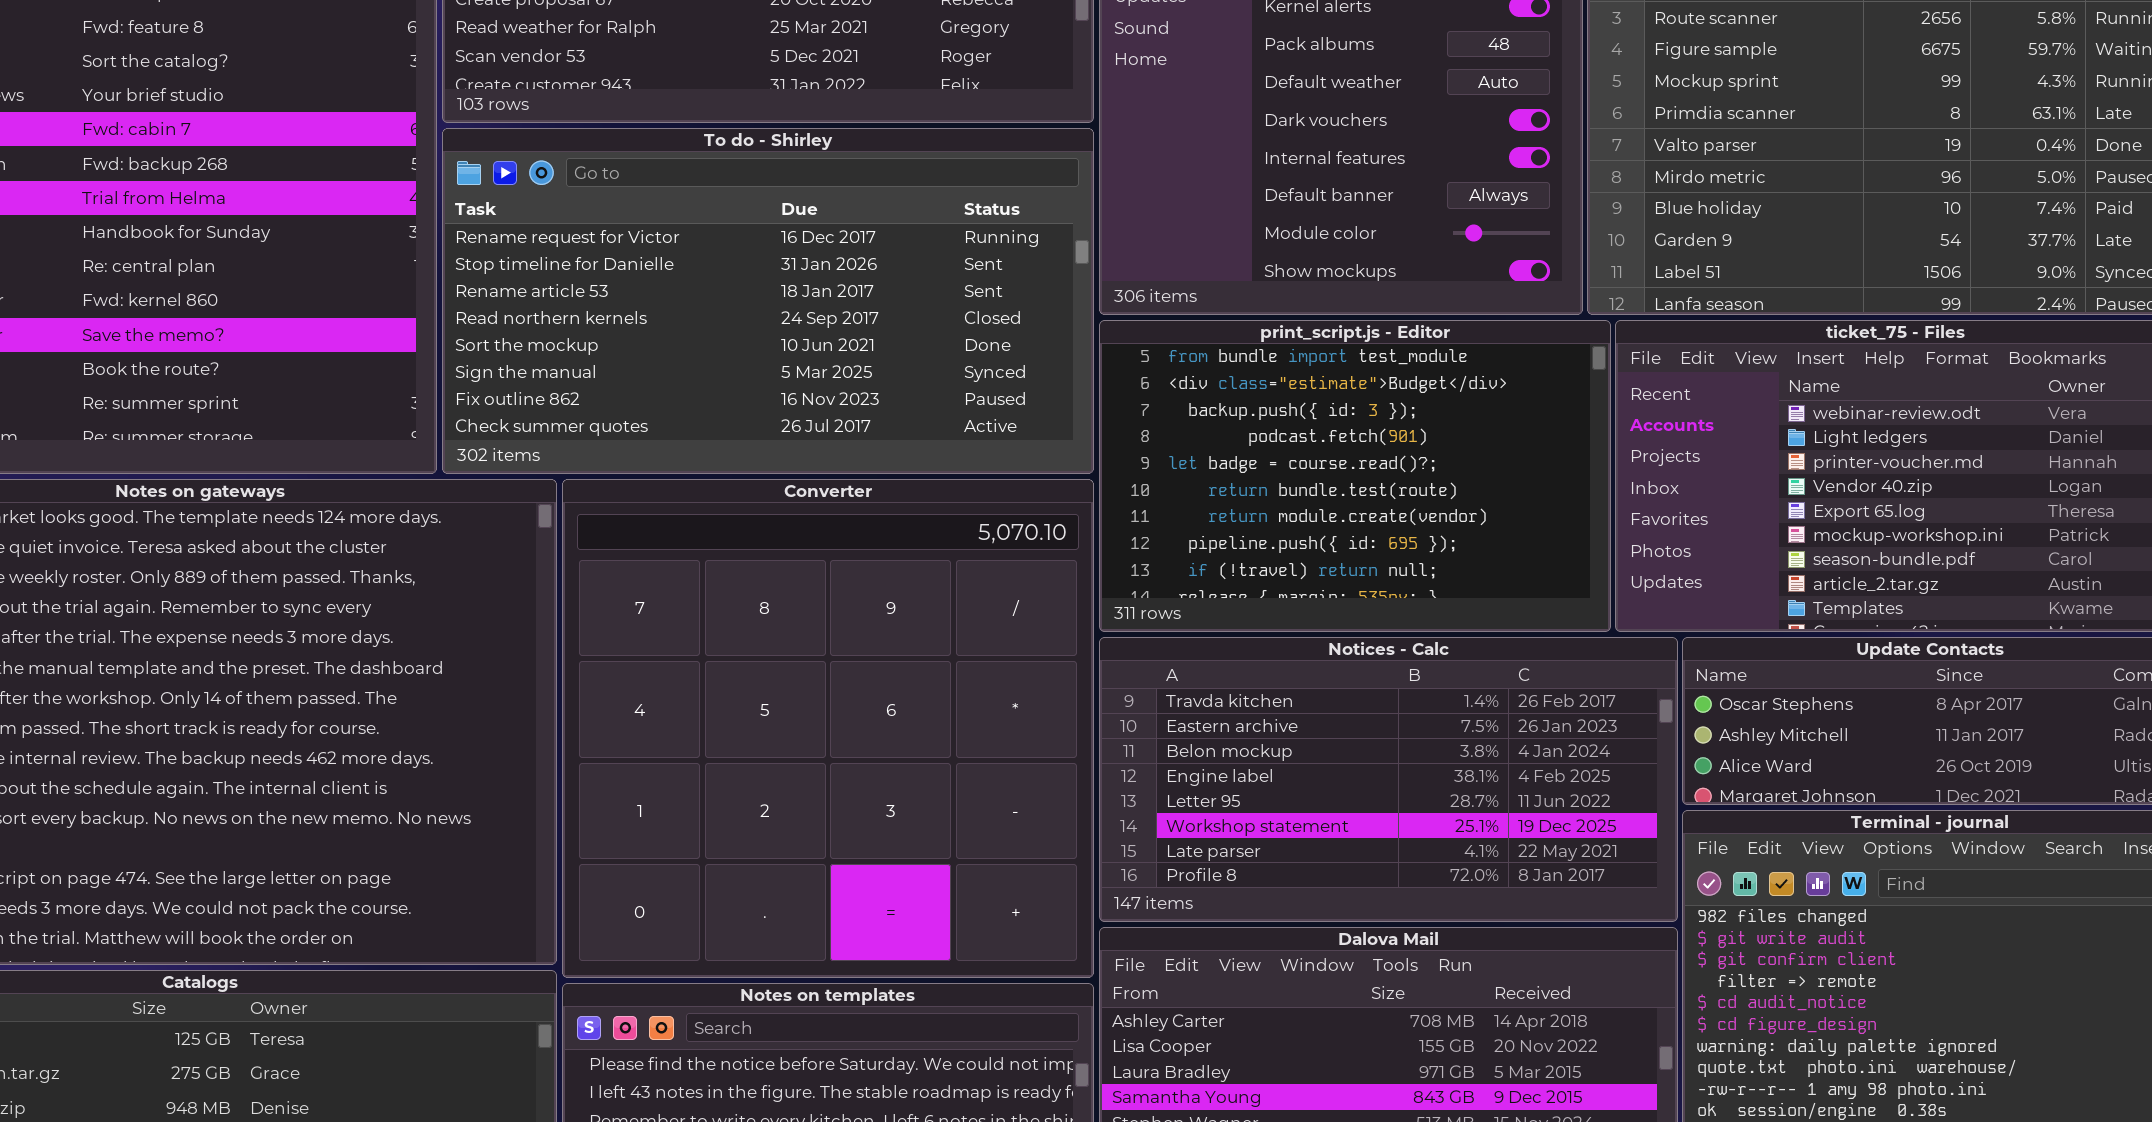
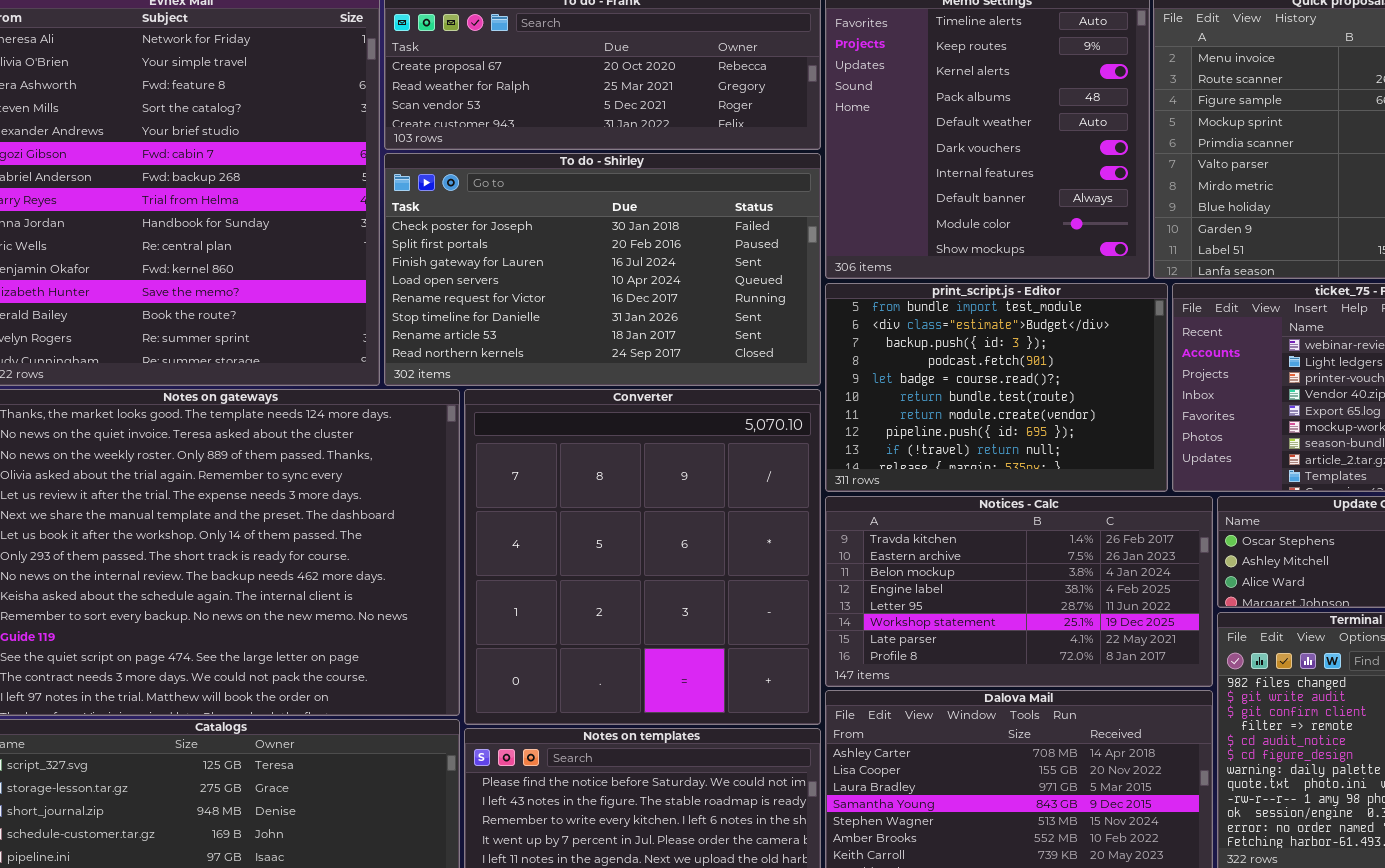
To do - Shirley: [442,128,1094,474] -> [384,153,821,386], scrolled up 4 rows

